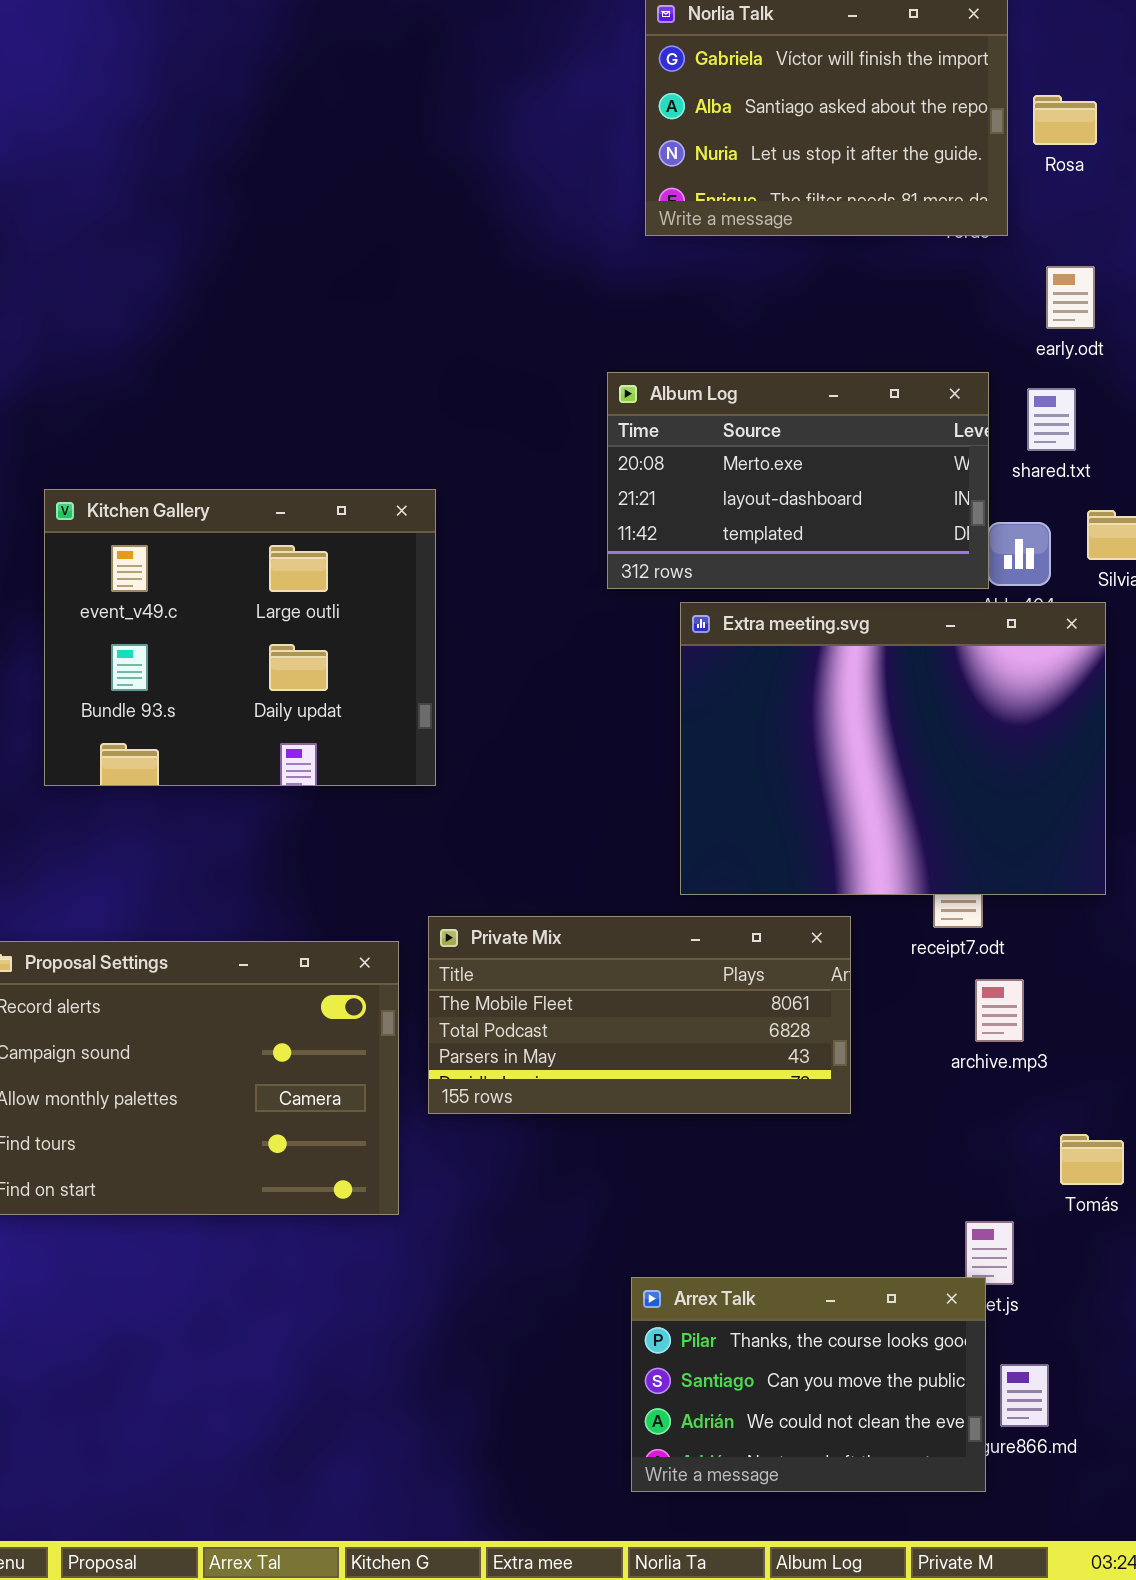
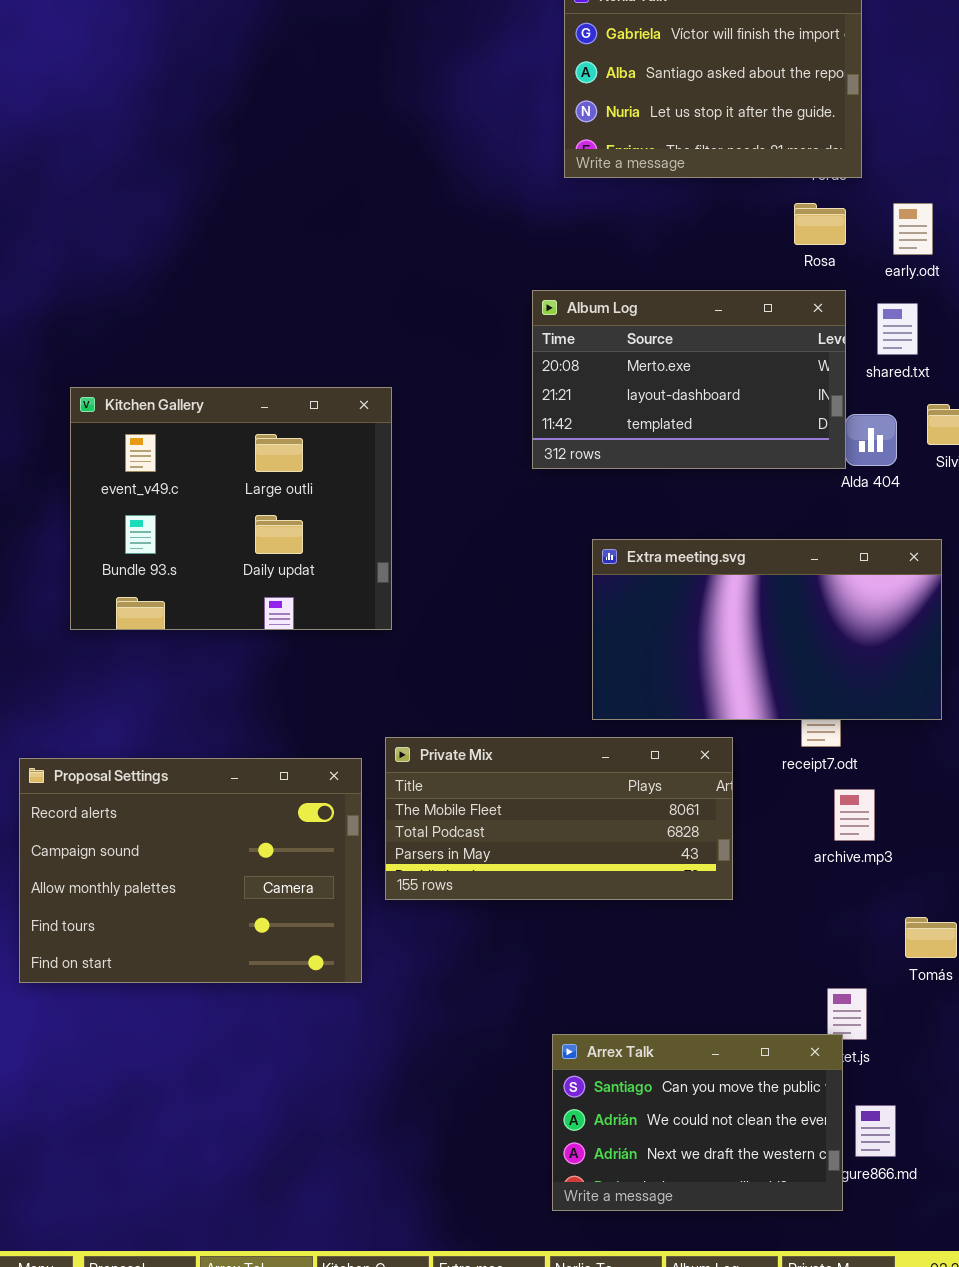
Rosa: [1033,95,1097,145] -> [794,203,846,245], moved
Extra meeting.svg: [680,602,1106,895] -> [592,539,942,720], resized
Arrex Talk: [631,1277,986,1492] -> [552,1034,843,1211], scrolled down 1 row

